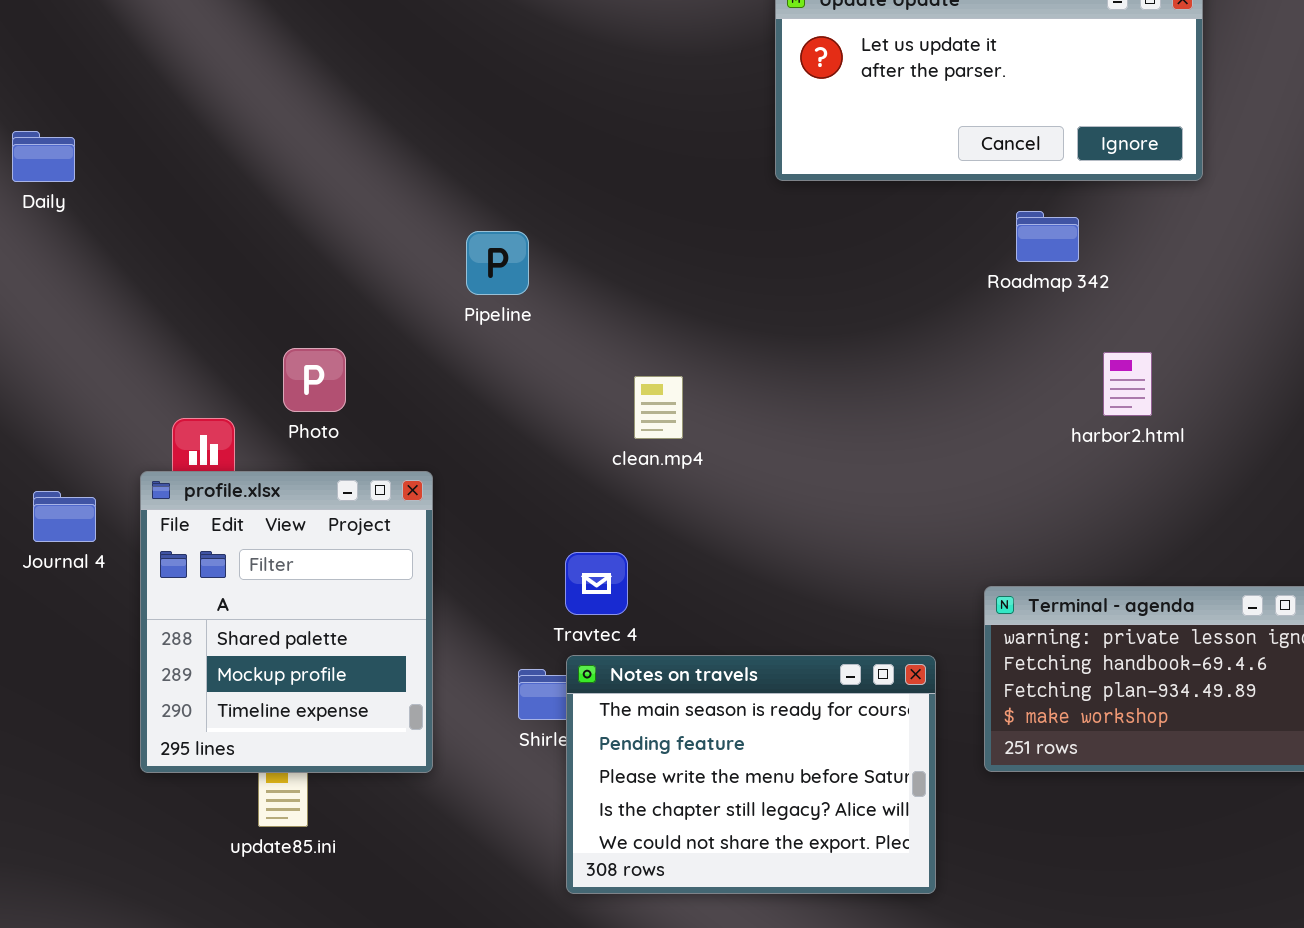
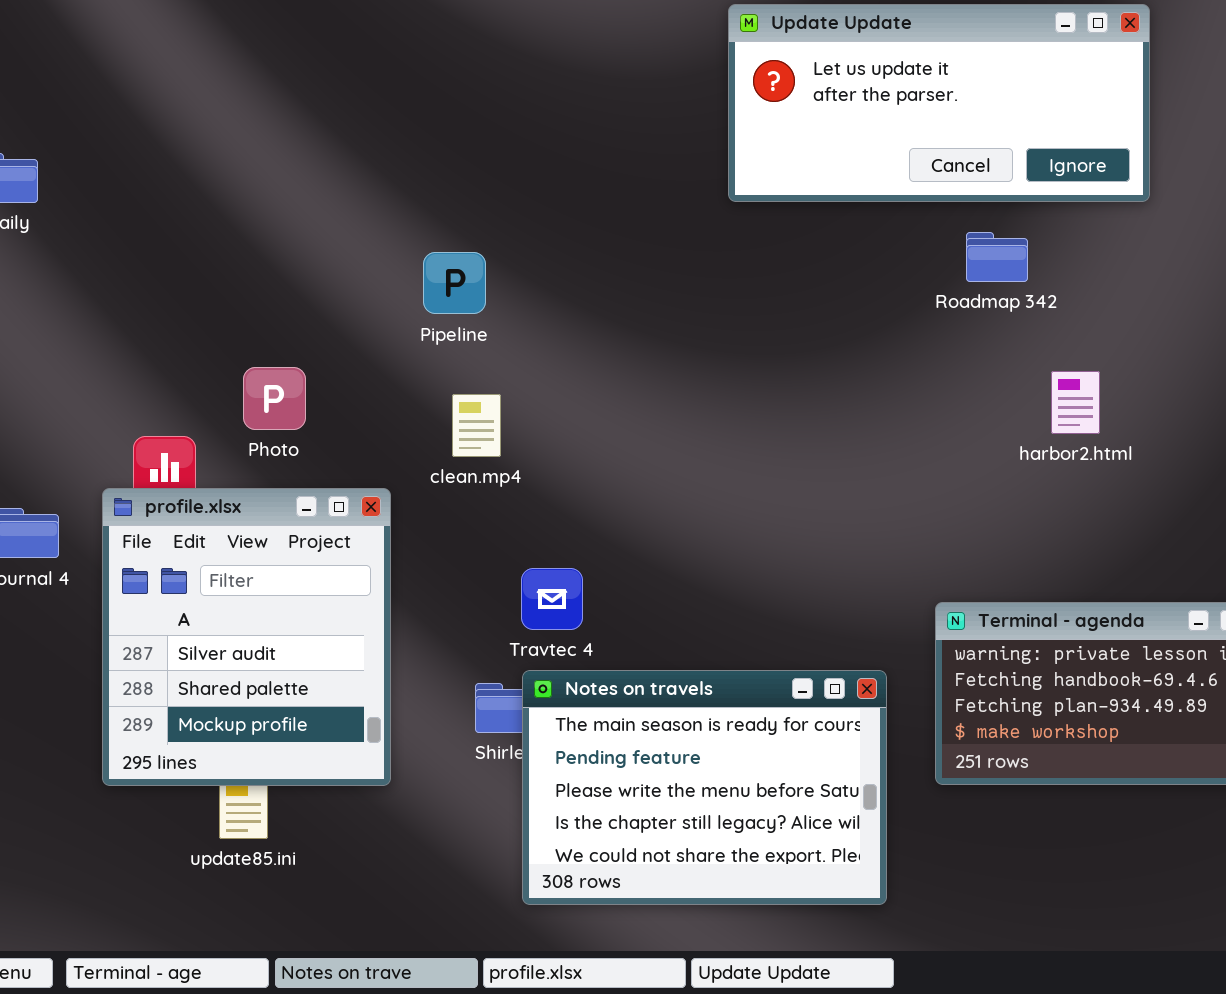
clean.mp4: [634,376,683,439] -> [452,394,501,457], moved
profile.xlsx: [140,471,433,773] -> [102,488,391,786], scrolled up 1 row

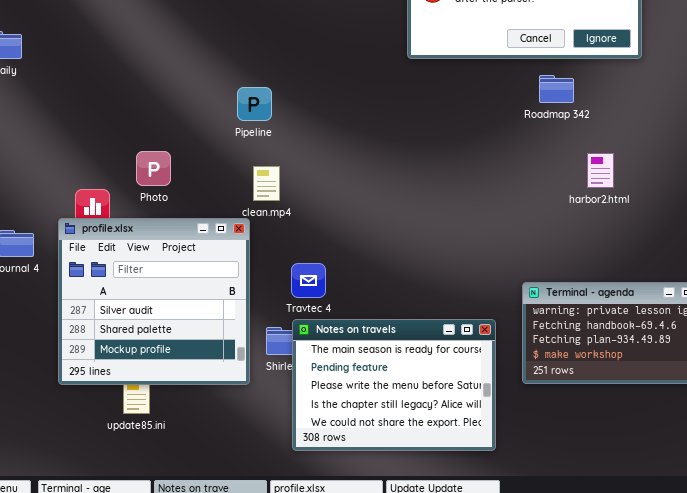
profile.xlsx: [102,488,391,786] -> [58,218,250,385], resized

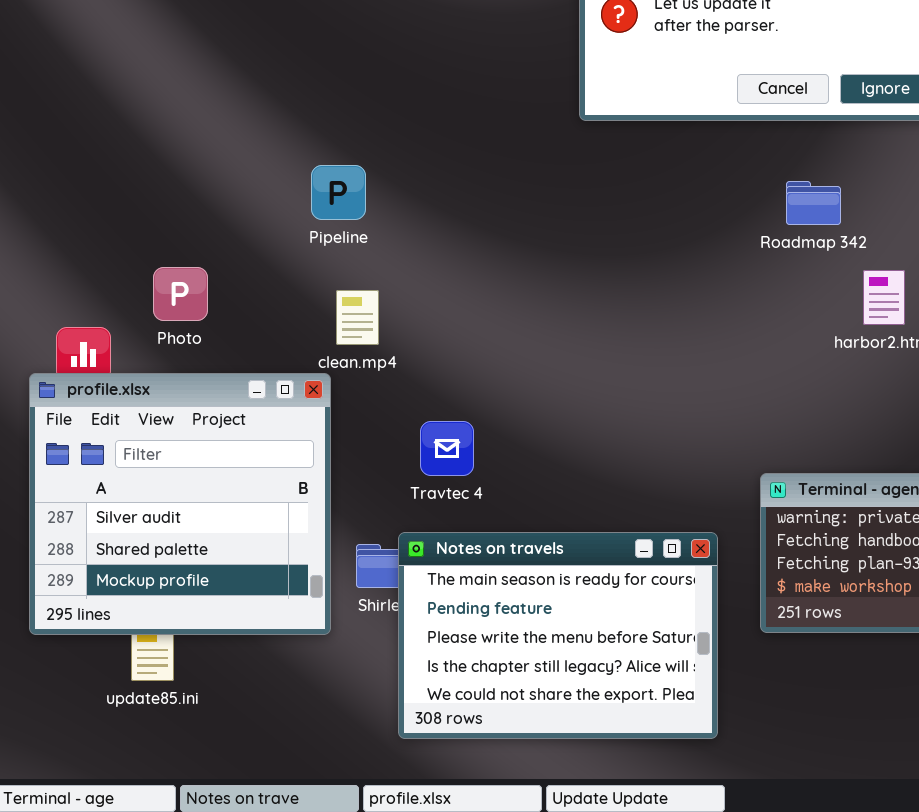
Roadmap 342: [539,75,574,103] -> [786,181,841,225], moved
Travtec 4: [291,263,326,298] -> [420,421,474,476], moved

